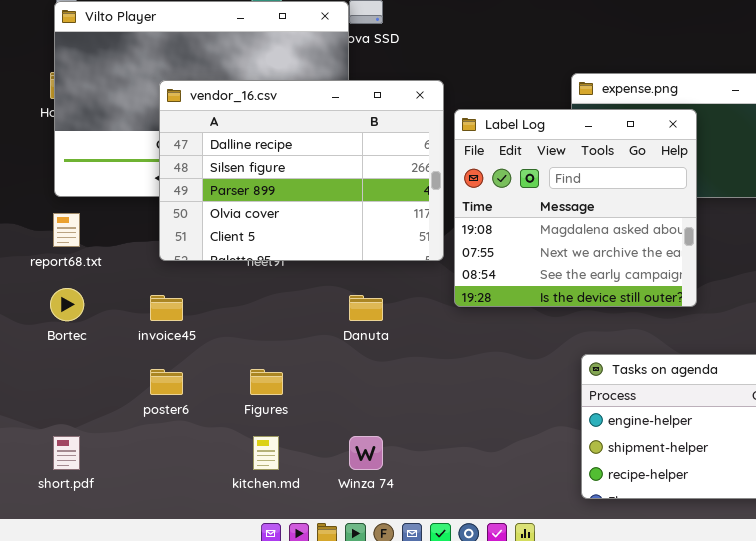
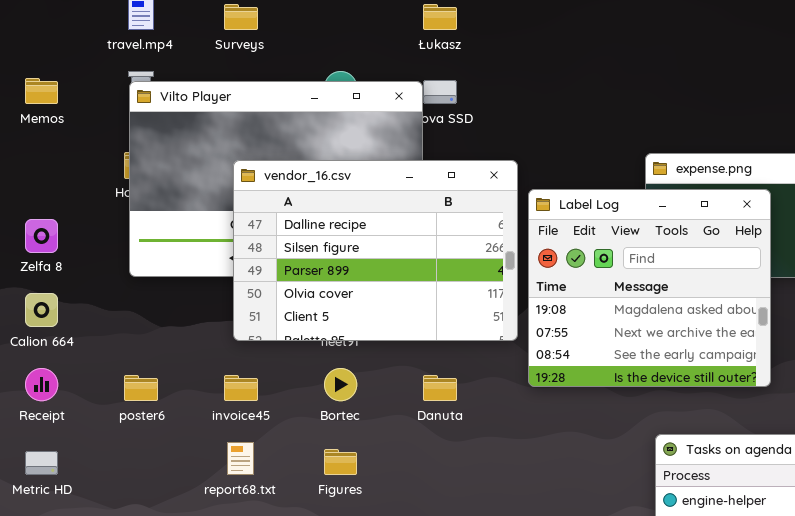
report68.txt: [53,213,80,247] -> [227,442,254,475], moved
Bortec: [50,288,84,321] -> [324,368,357,401], moved
poster6: [150,369,183,395] -> [124,375,158,401], moved

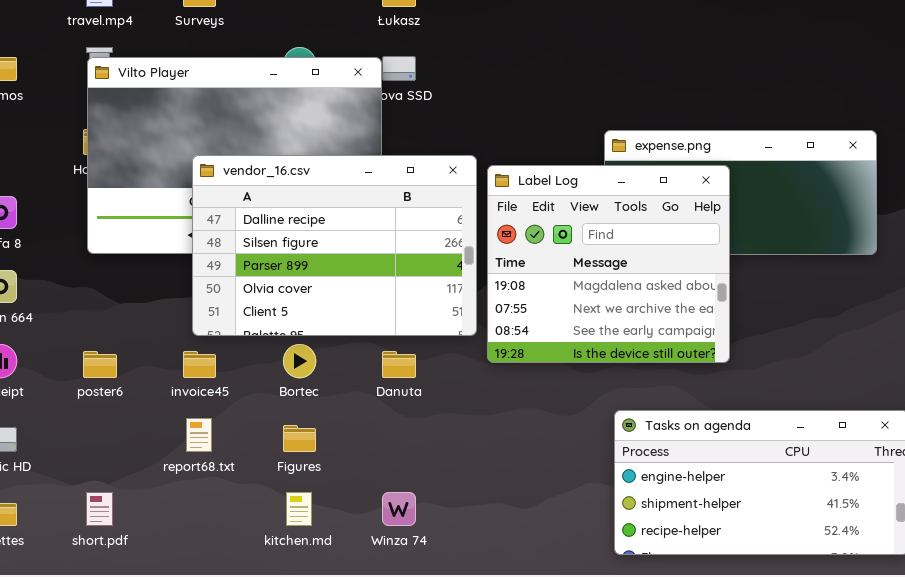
vendor_16.csv: [233,160,518,341] -> [192,155,477,336], moved

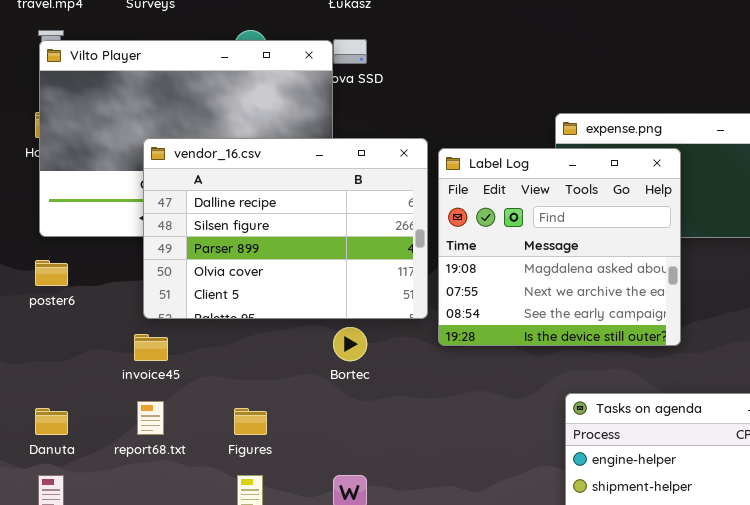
Bortec: [283,344,316,378] -> [333,327,367,361], moved
poster6: [83,351,117,378] -> [35,260,68,286], moved
Danuta: [382,351,416,378] -> [35,408,68,435], moved

